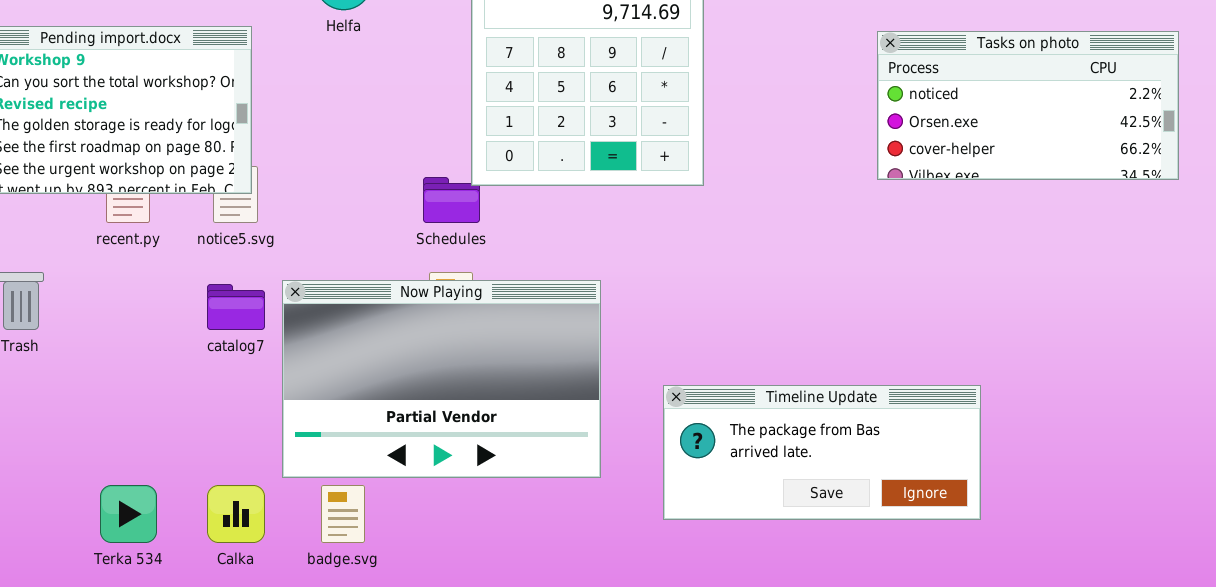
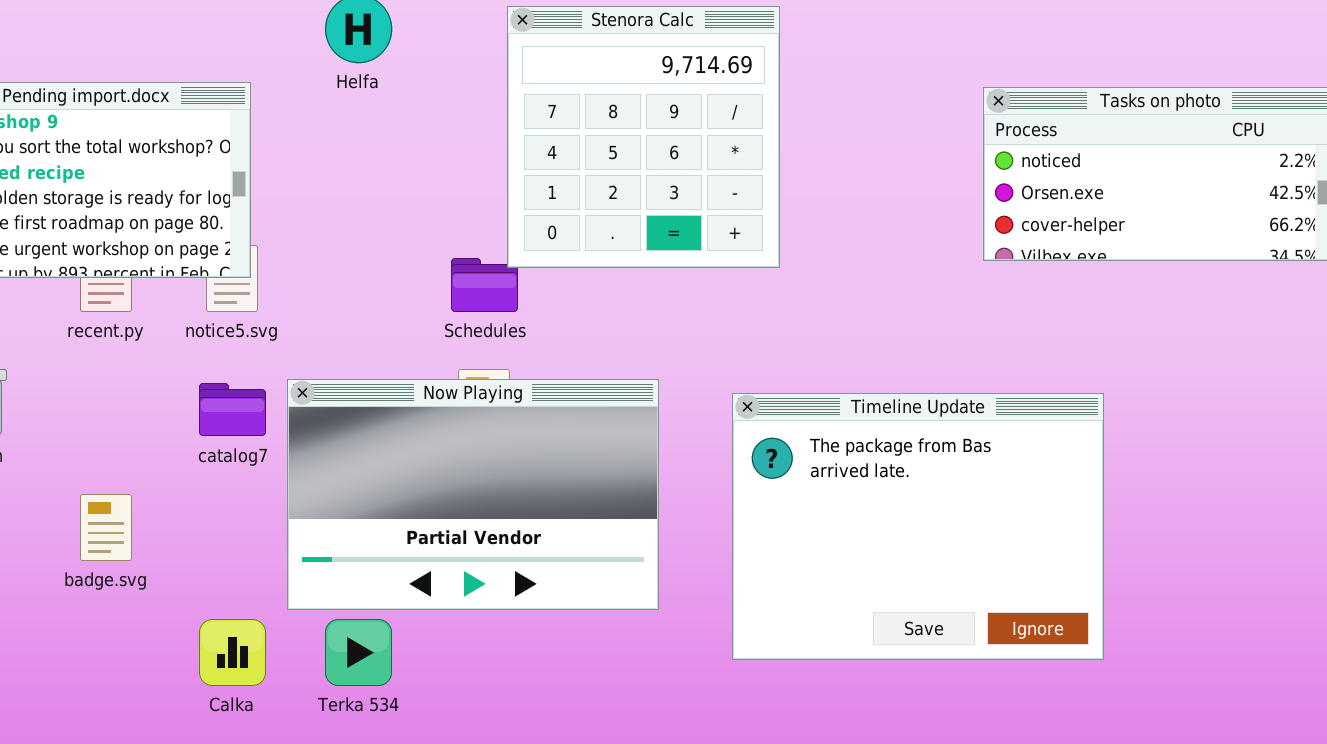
Timeline Update: [663,385,981,520] -> [732,393,1104,660], resized
Terka 534: [100,485,157,543] -> [325,619,392,686], moved
badge.svg: [321,485,365,543] -> [80,494,132,561], moved

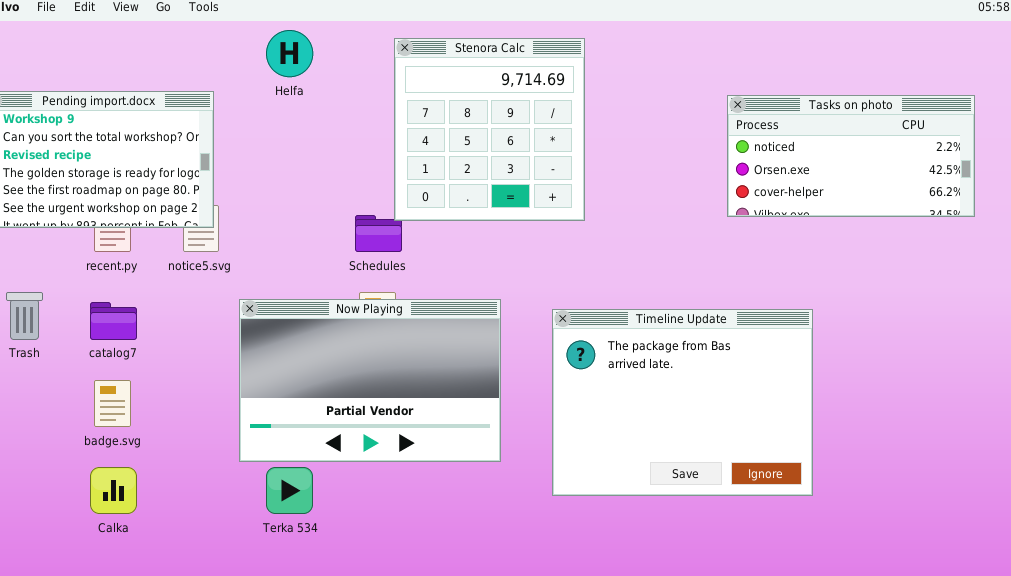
catalog7: [199,383,266,436] -> [90,302,137,340], moved
Calka: [199,619,266,686] -> [90,467,137,514], moved

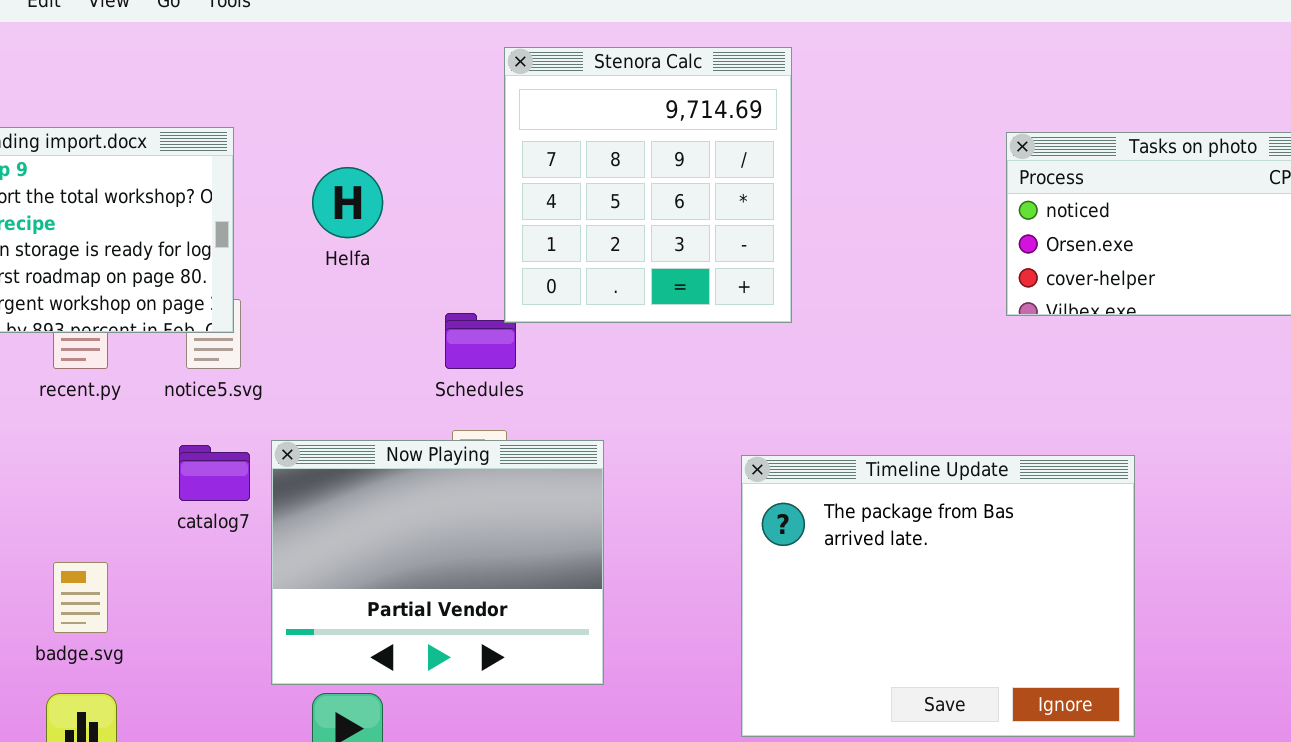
Helfa: [266,30,313,77] -> [312,167,383,238], moved
Now Playing: [239,299,501,462] -> [271,440,604,685], resized
catalog7: [90,302,137,340] -> [179,445,250,501], moved

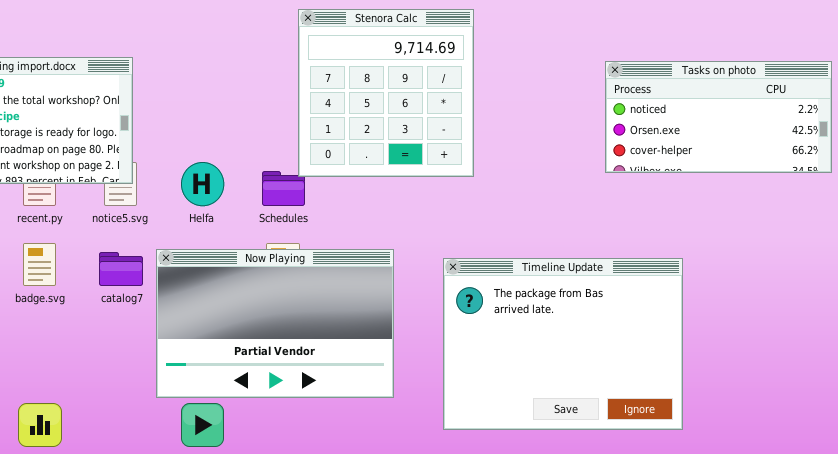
Helfa: [312,167,383,238] -> [181,162,224,206], moved
Now Playing: [271,440,604,685] -> [156,249,394,398], resized
badge.svg: [53,562,108,633] -> [23,243,56,286], moved

